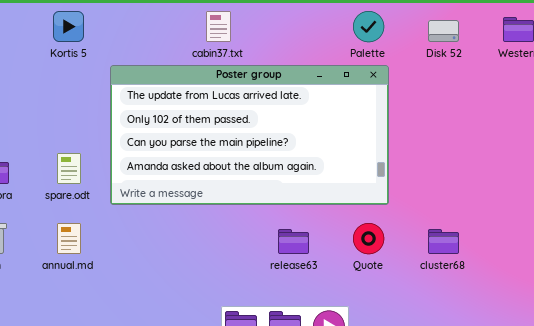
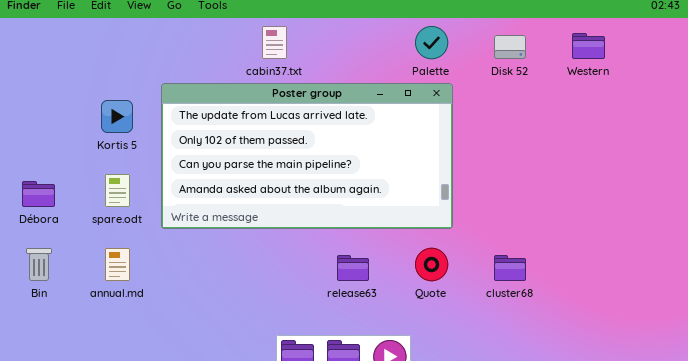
Kortis 5: [53,11,84,42] -> [101,100,133,133], moved

